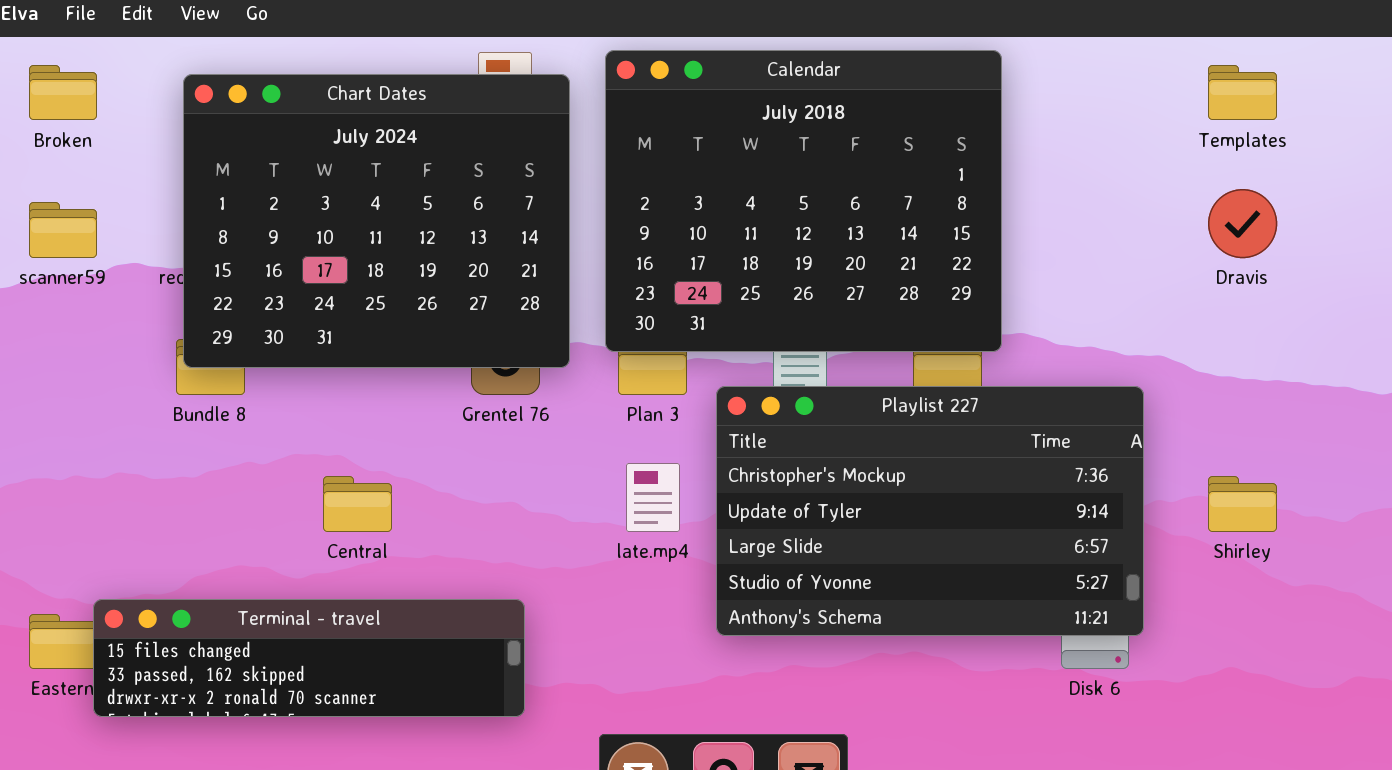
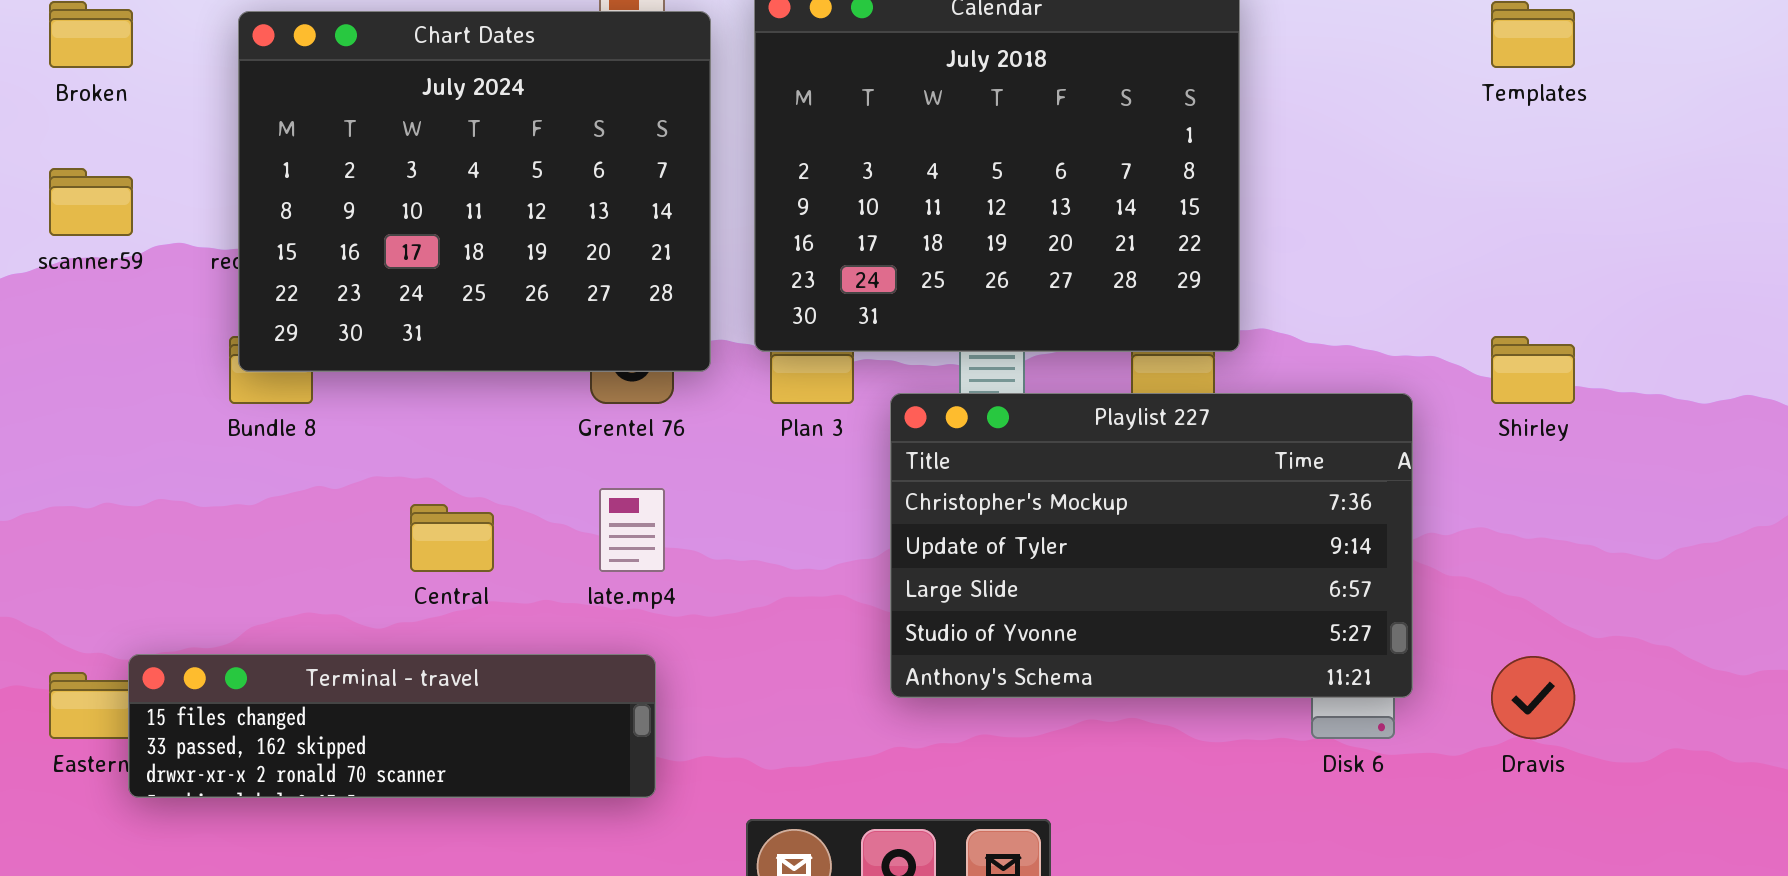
Dravis: [1208,189,1277,258] -> [1491,656,1575,739], moved
late.mp4: [626,463,680,532] -> [599,488,665,572], moved
Shirley: [1208,476,1277,532] -> [1491,336,1575,404], moved

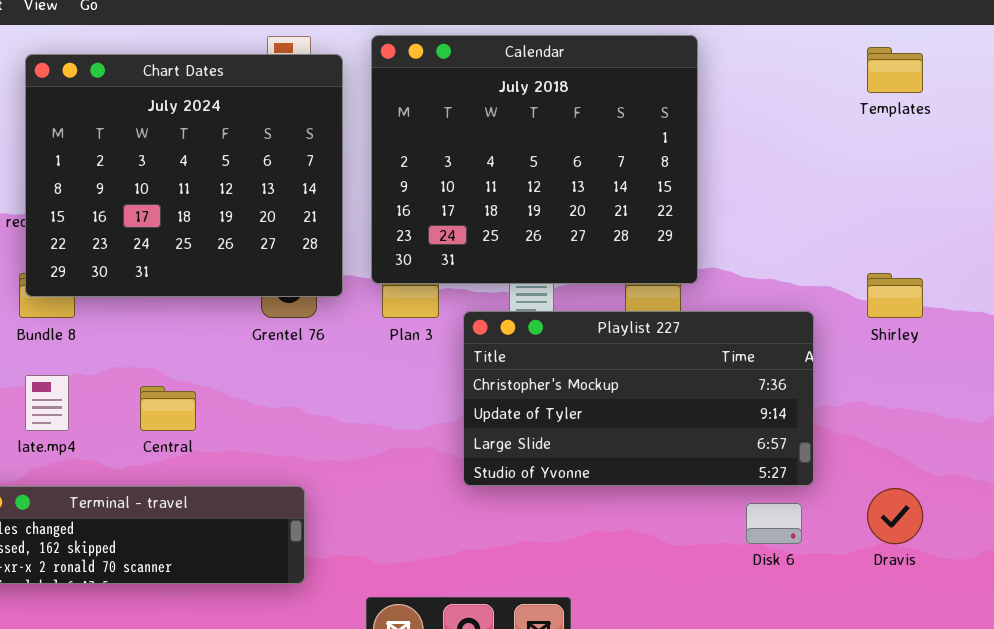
Playlist 227: [890,393,1413,698] -> [463,311,814,486], resized
late.mp4: [599,488,665,572] -> [25,375,69,431], moved

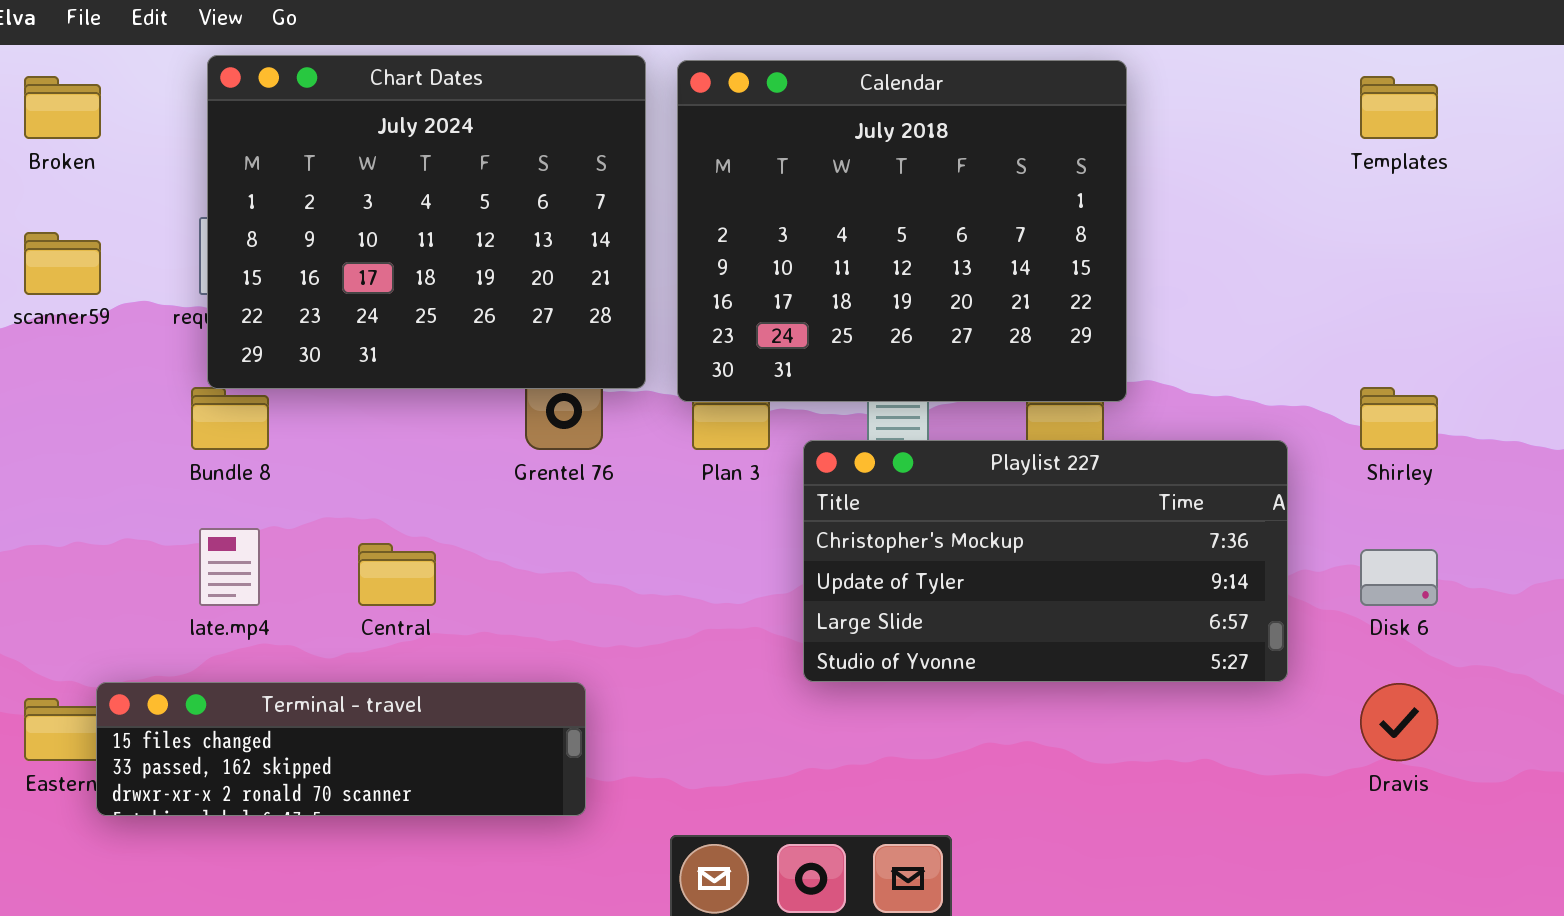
Chart Dates: [25,54,343,297] -> [207,55,646,389], moved
Disk 6: [746,503,802,544] -> [1360,549,1438,606], moved

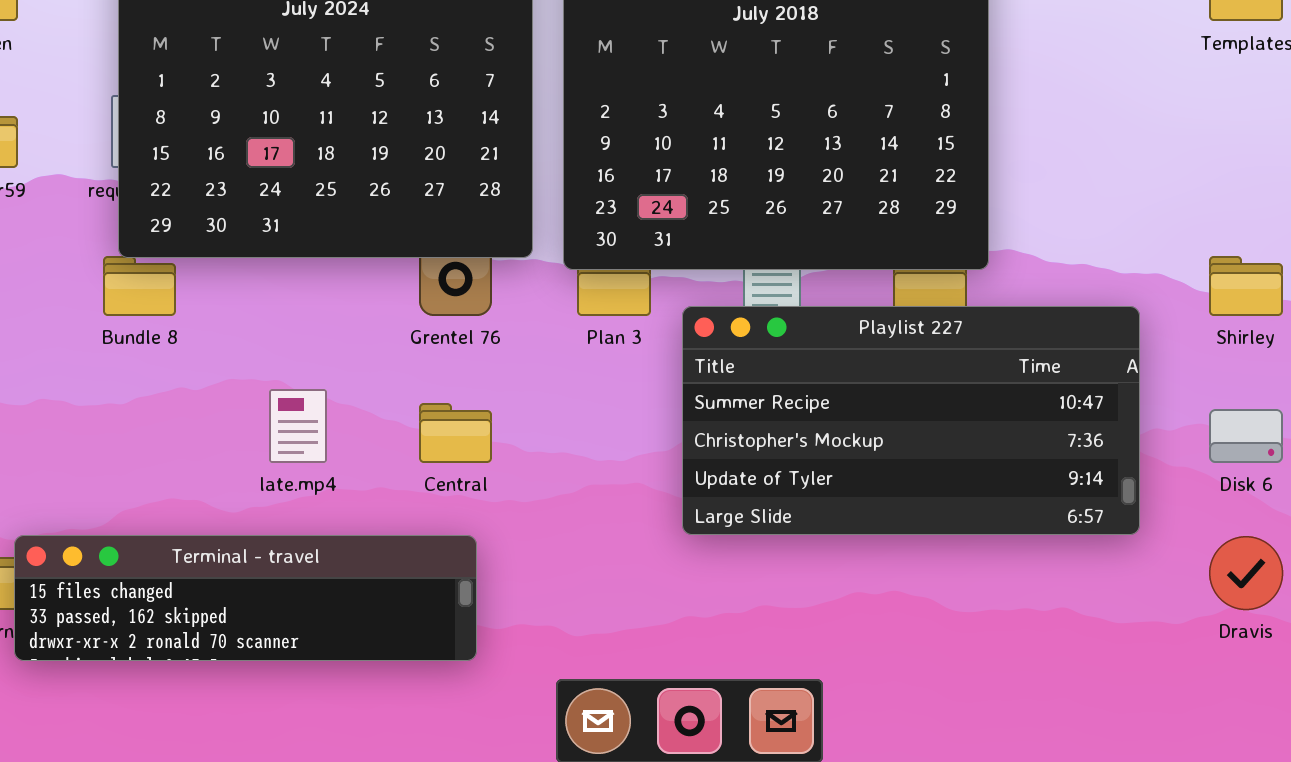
Playlist 227: [803,440,1288,682] -> [682,306,1140,535], scrolled up 1 row
late.mp4: [199,528,260,606] -> [269,389,327,463], moved
Central: [358,543,436,606] -> [419,403,492,463], moved

